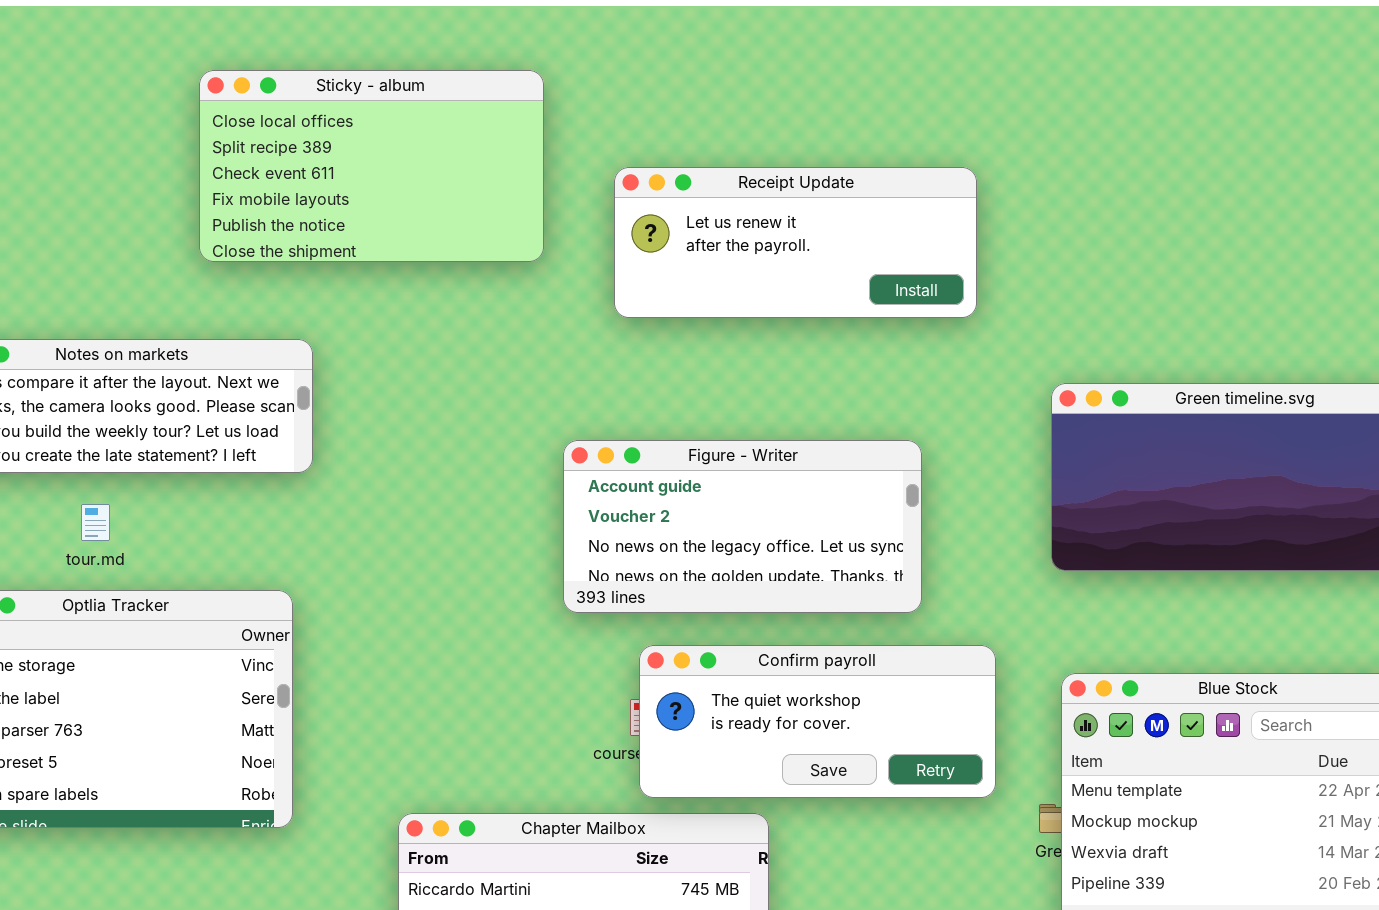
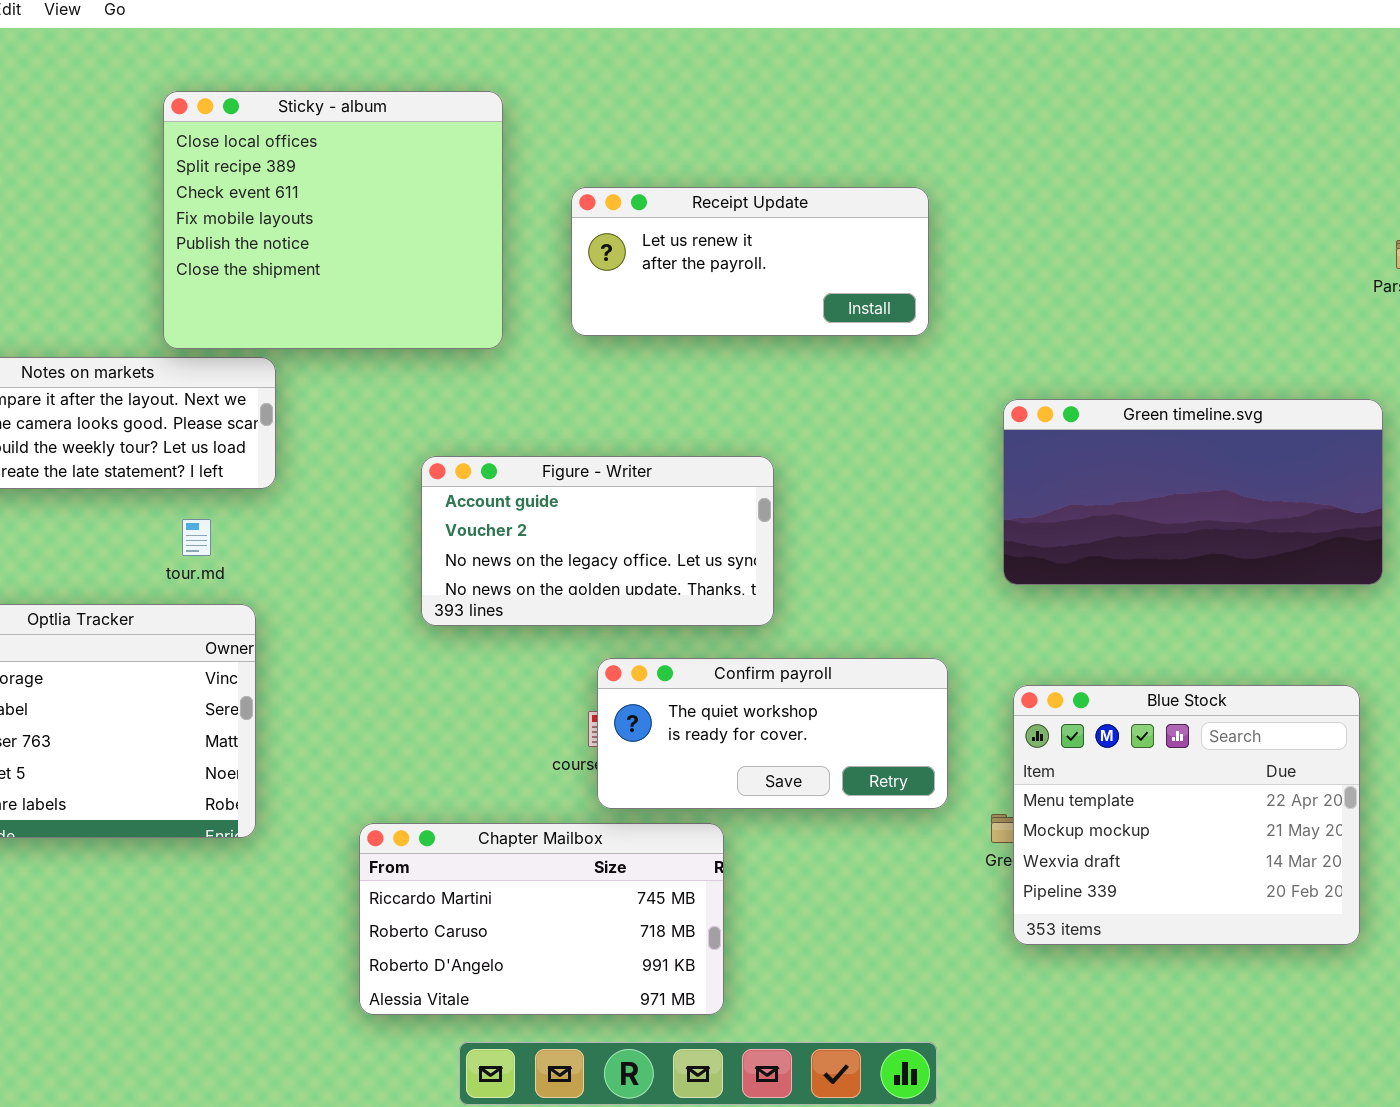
Sticky - album: [199,70,544,262] -> [163,91,503,349], resized
Figure - Writer: [563,440,922,613] -> [421,456,774,626], moved
tour.md: [81,504,110,541] -> [182,519,211,556], moved

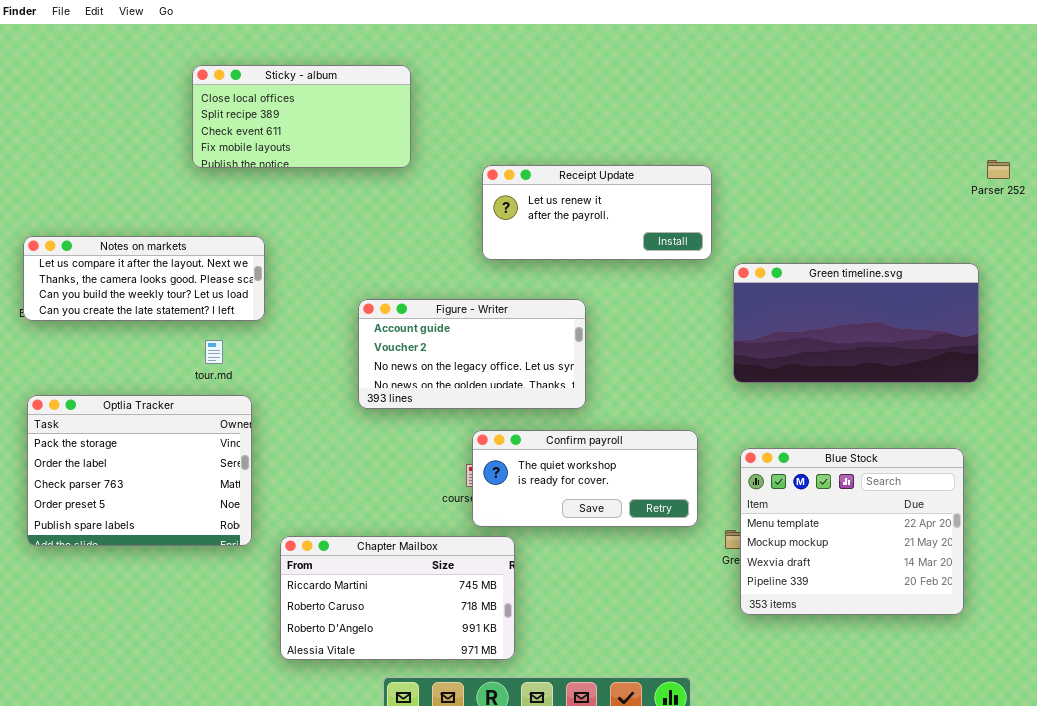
Sticky - album: [163,91,503,349] -> [192,65,411,168], resized
Receipt Update: [571,187,929,336] -> [482,165,712,260], moved
Chapter Mailbox: [359,823,724,1015] -> [280,536,515,660], moved

